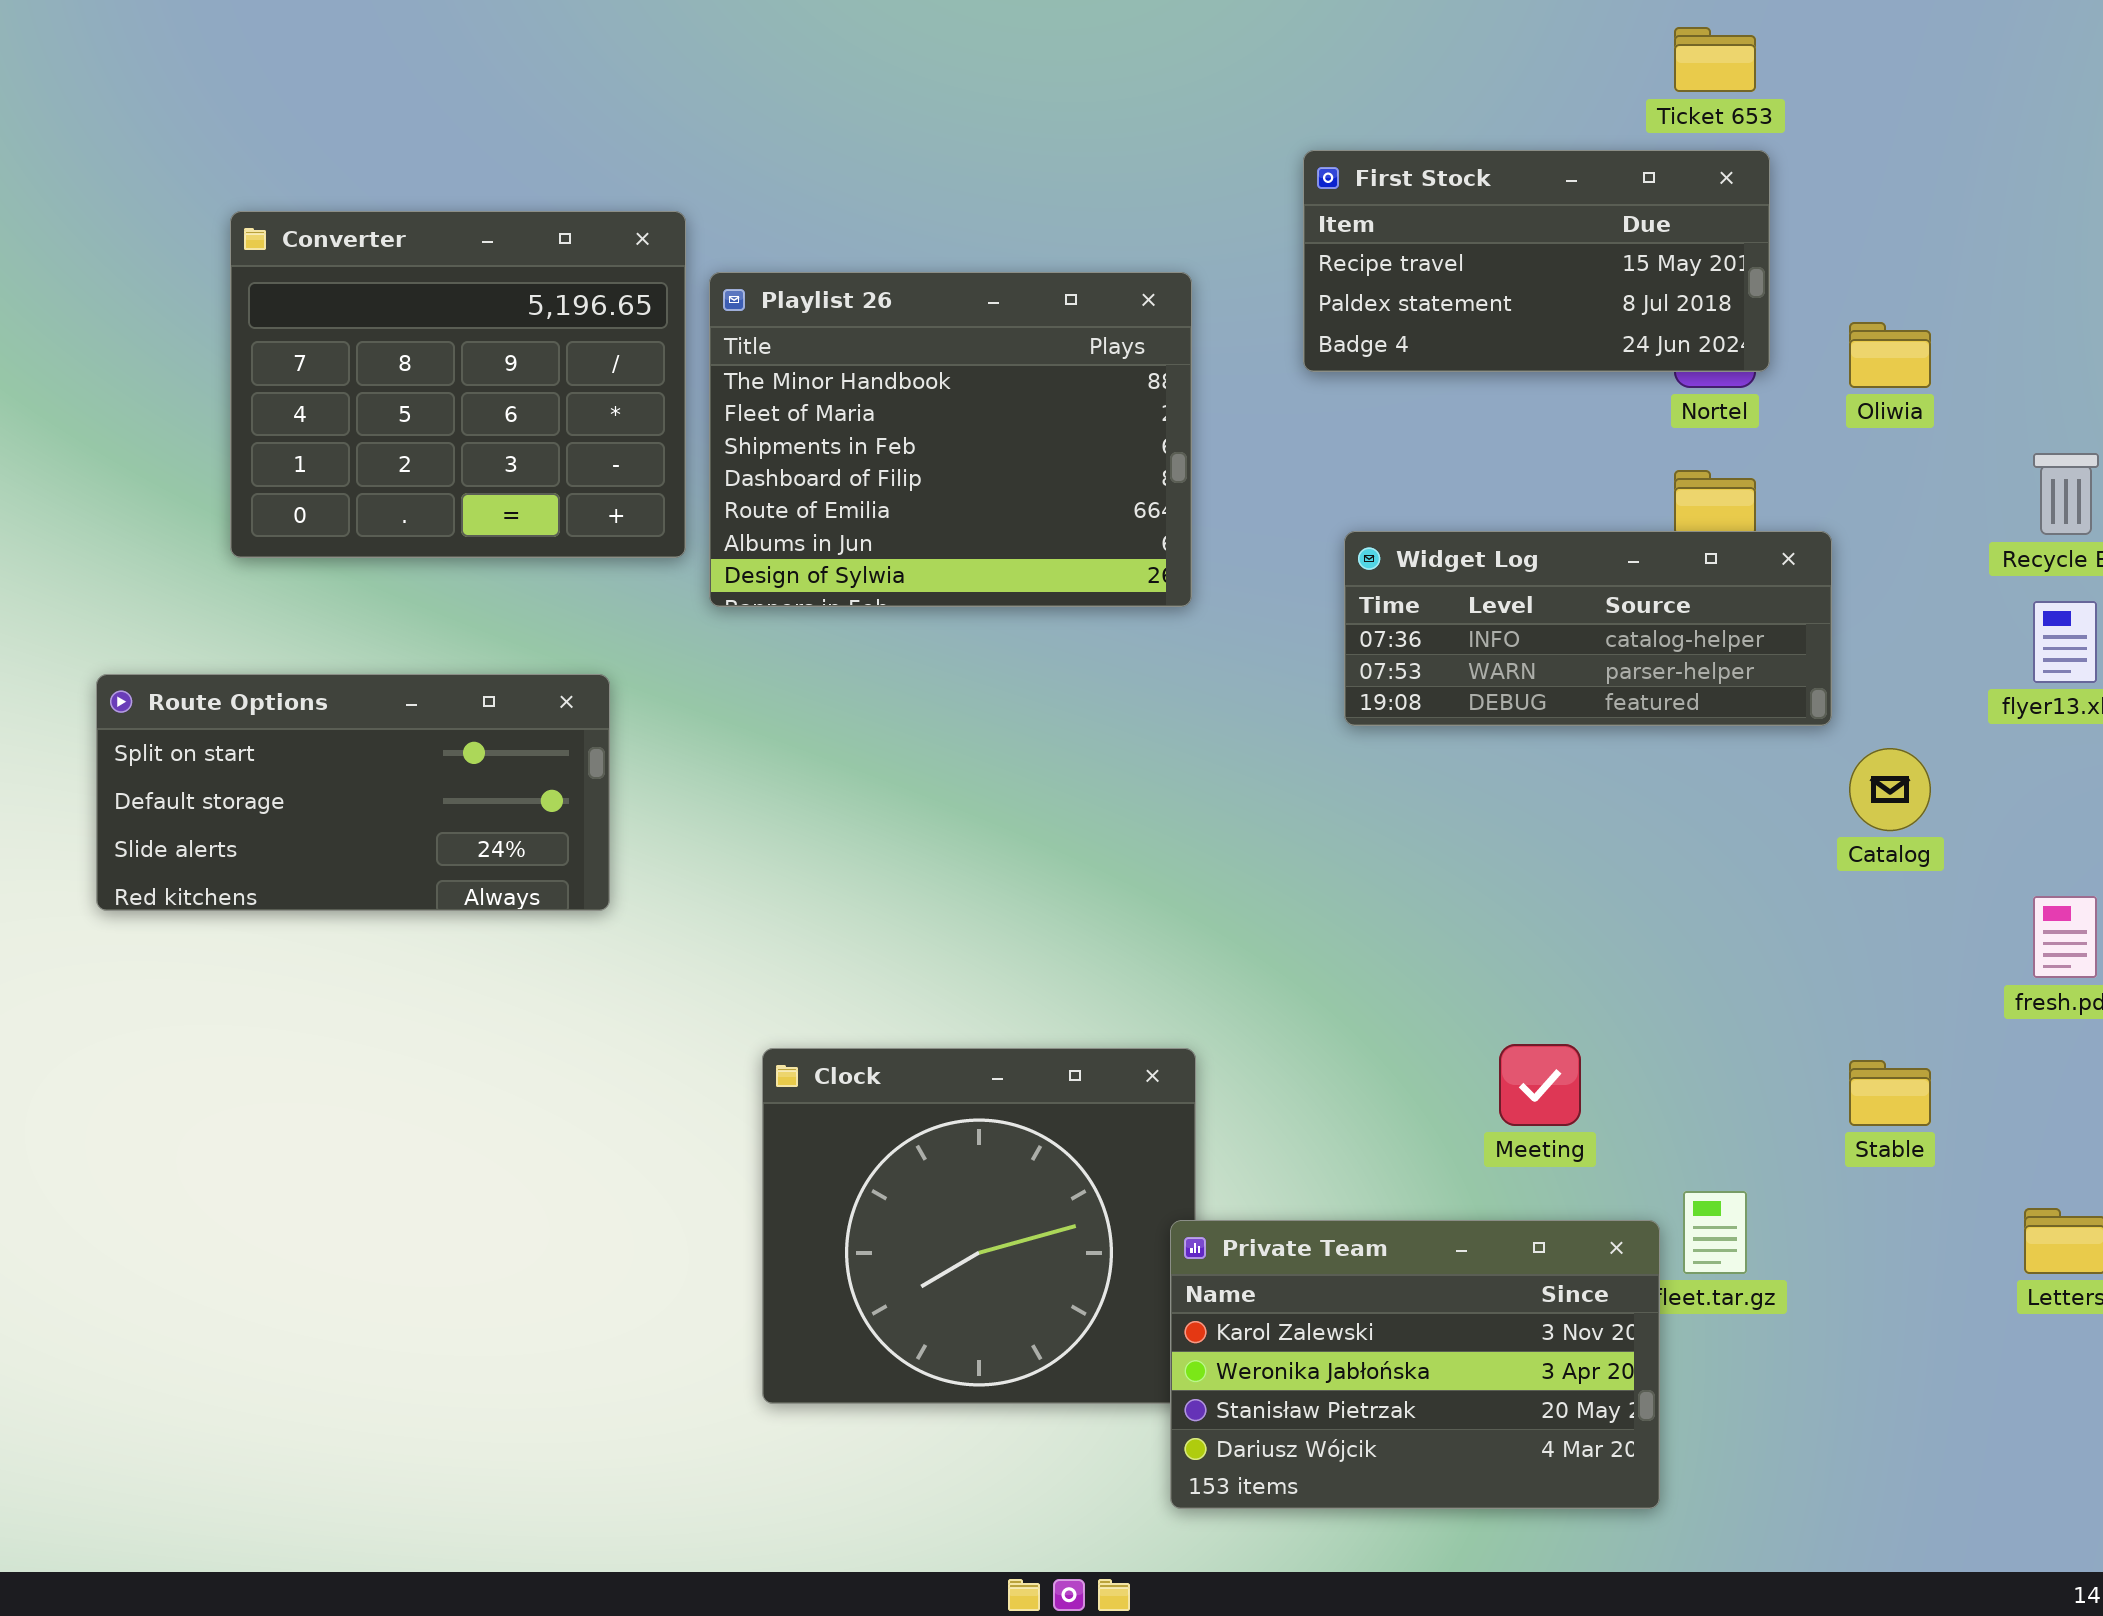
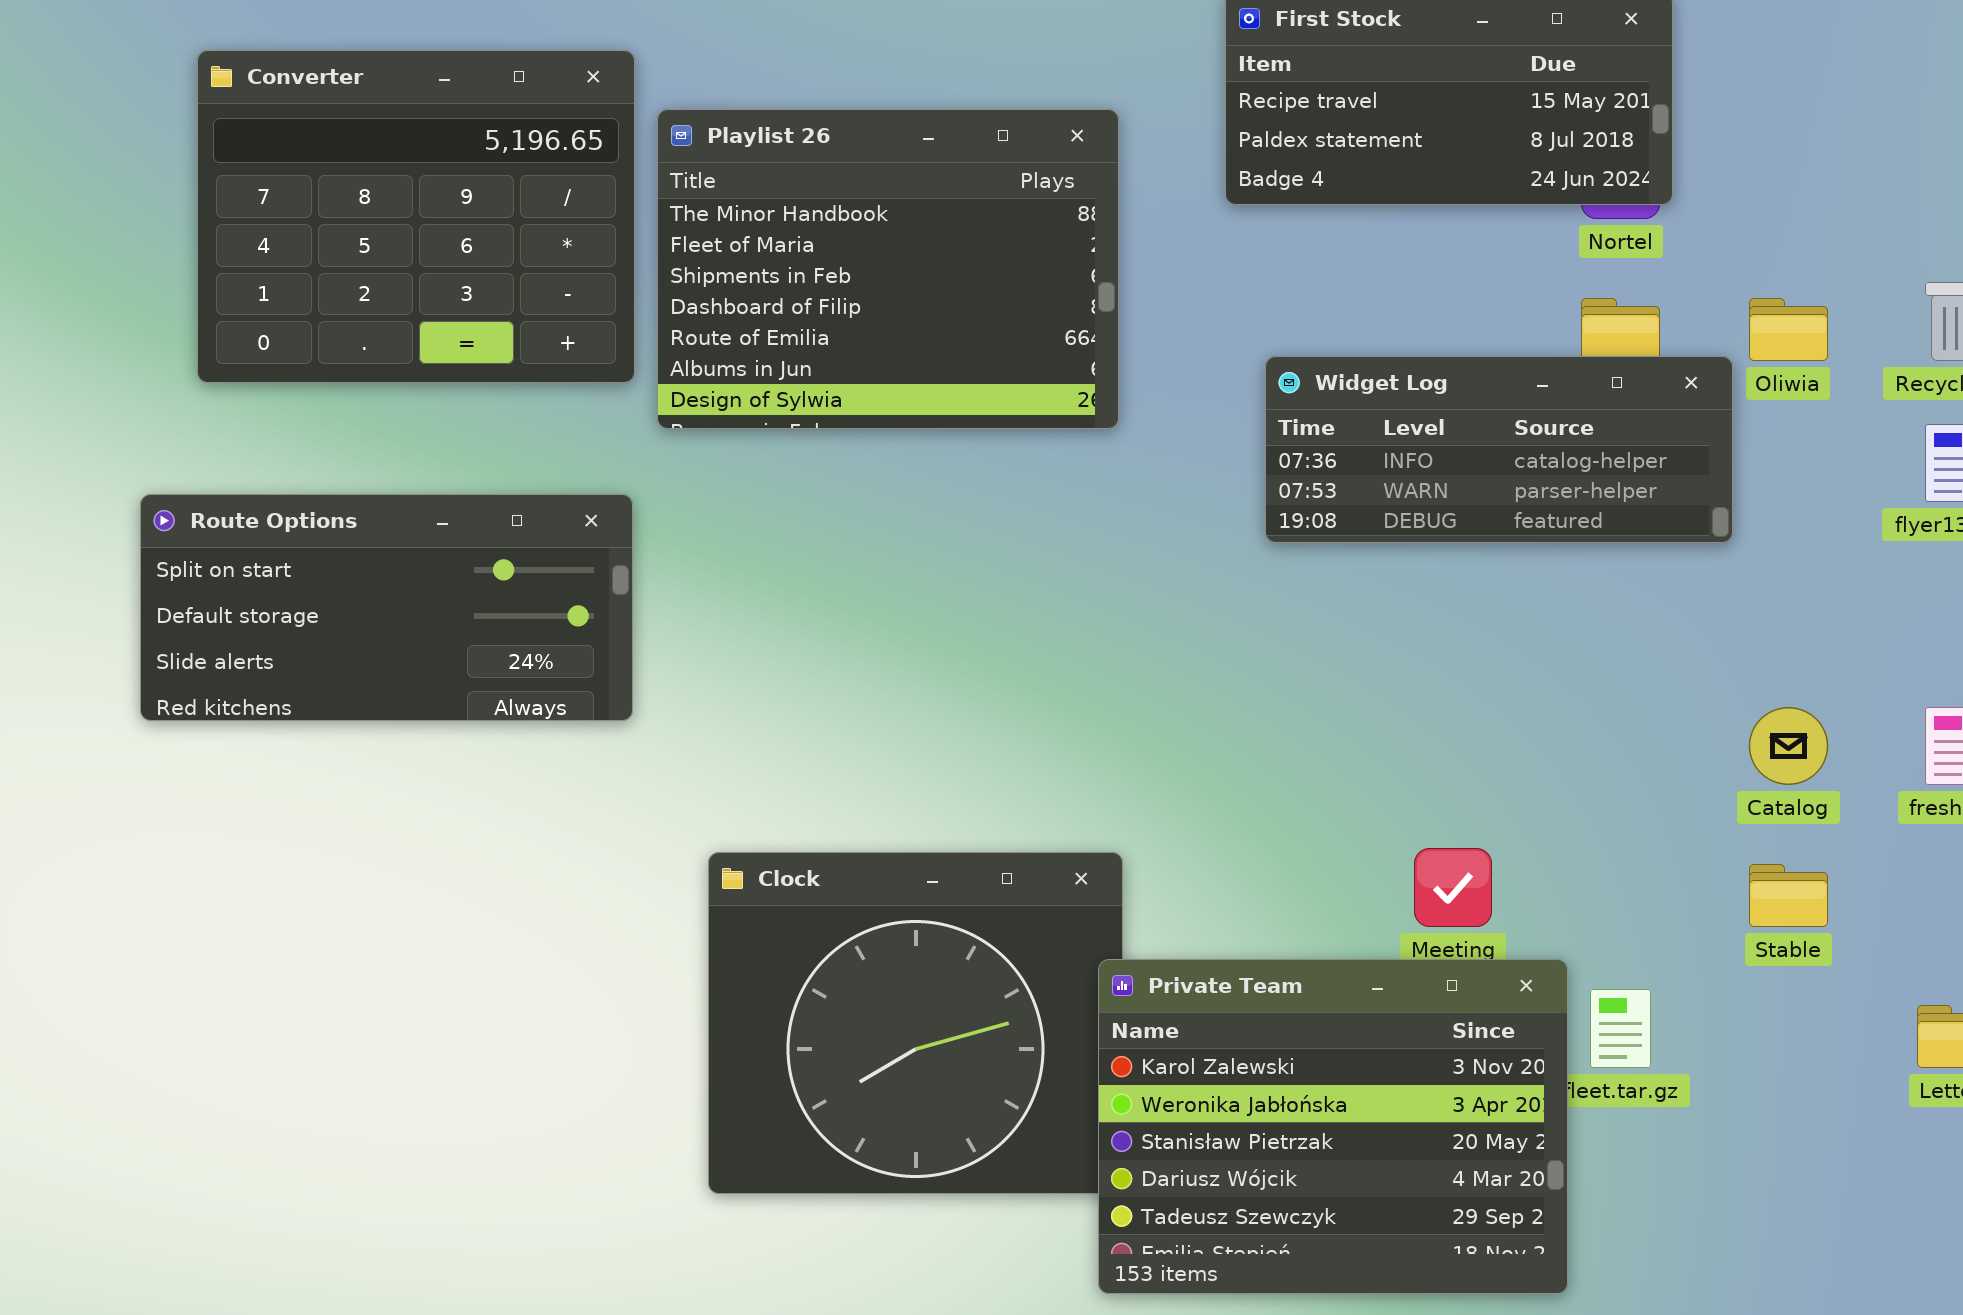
Oliwia: [1849,322,1931,388] -> [1749,298,1828,361], moved
Route Options: [96,674,610,911] -> [140,494,633,721], moved
Catalog: [1849,748,1931,831] -> [1749,707,1828,785], moved
Private Team: [1170,1220,1660,1509] -> [1098,959,1568,1294], resized

